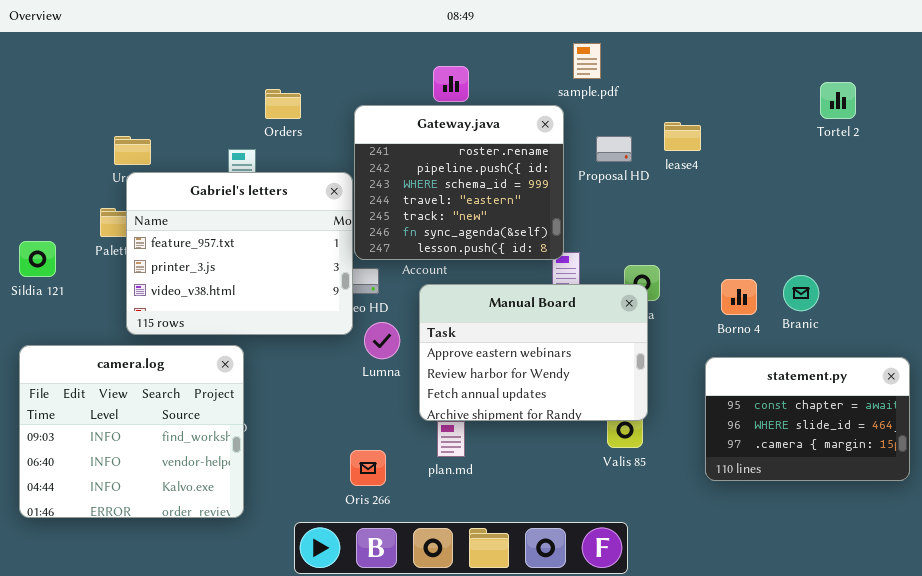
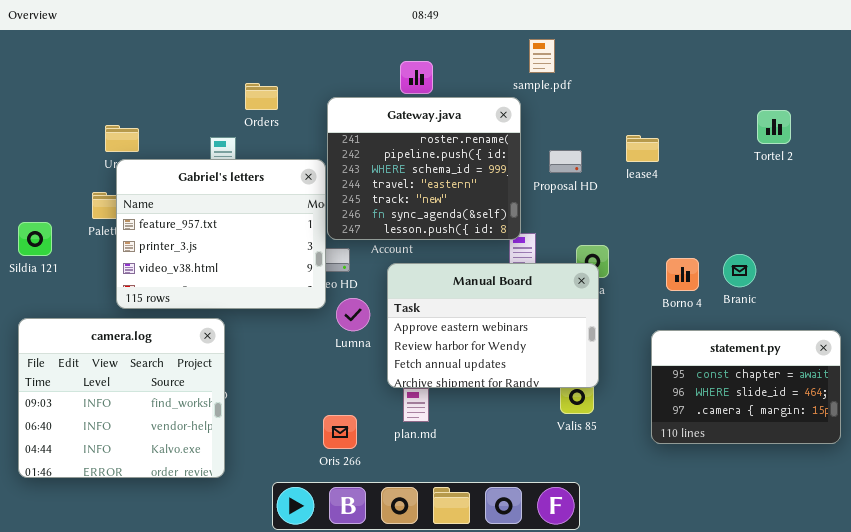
Tortel 2: [820,82,856,119] -> [757,110,791,144], moved
lease4: [664,122,701,151] -> [626,135,659,162], moved
Proposal HD: [596,136,632,162] -> [549,150,582,173], moved

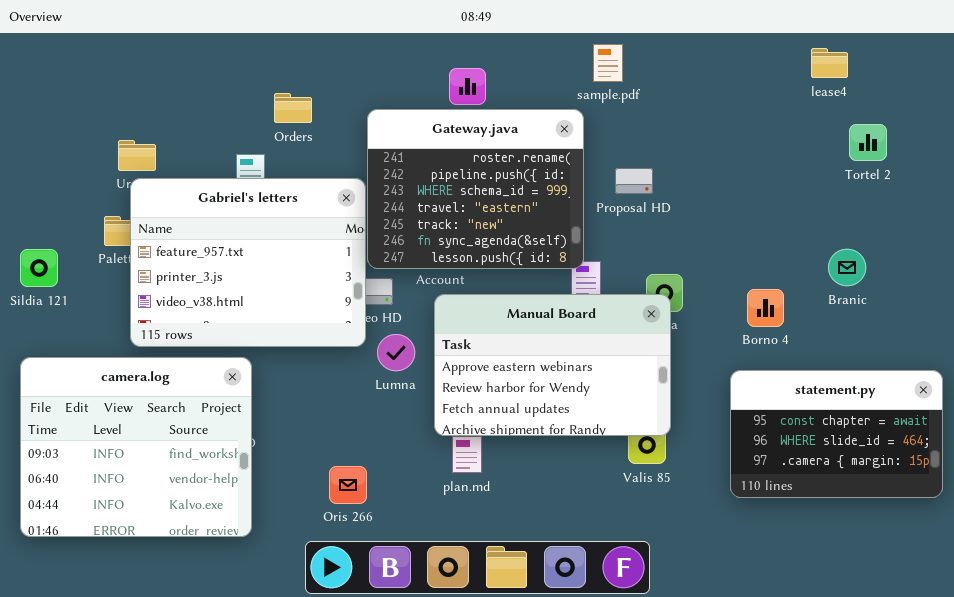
lease4: [626,135,659,162] -> [811,48,848,78], moved
Branic: [723,254,756,287] -> [828,249,866,286], moved
Oris 266: [323,415,357,449] -> [329,466,367,504], moved

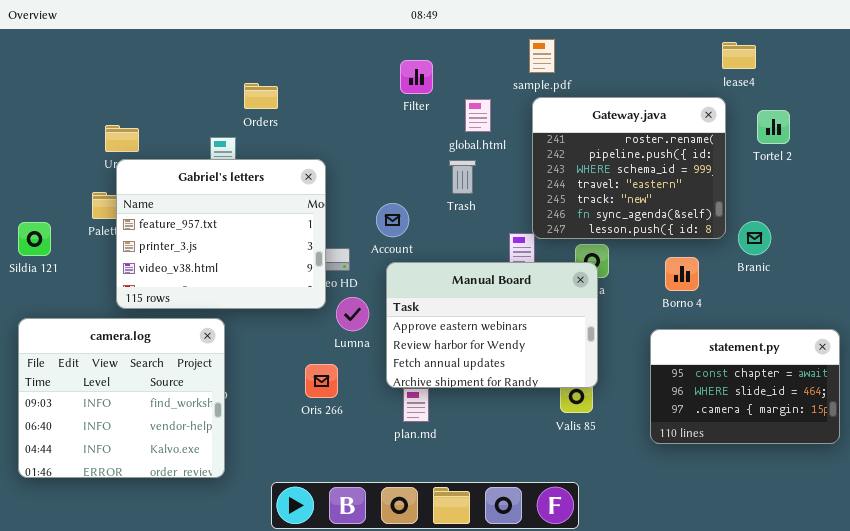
Gateway.java: [367,109,584,269] -> [532,97,726,239], moved
Oris 266: [329,466,367,504] -> [305,364,338,398], moved

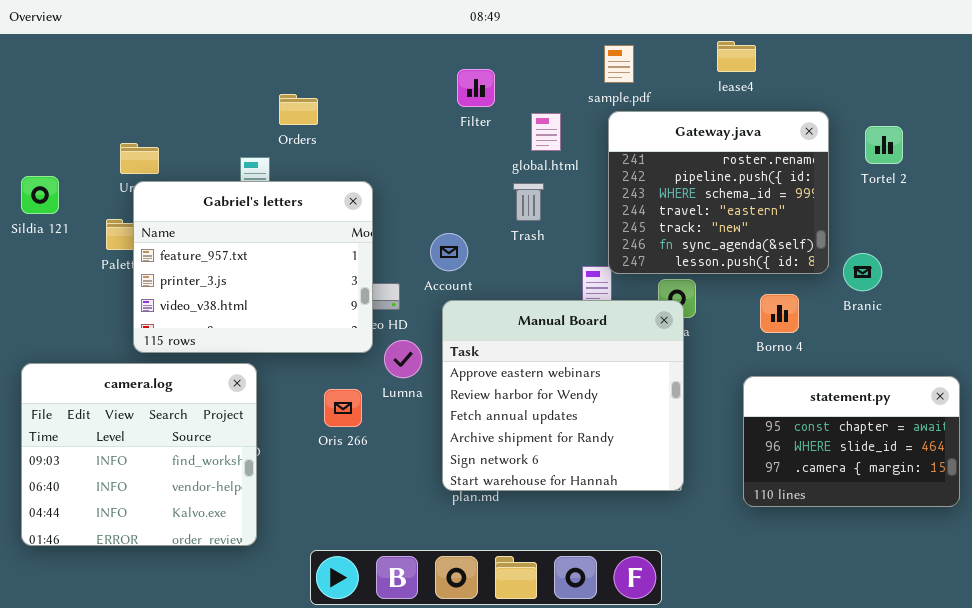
lease4: [722,42,756,69] -> [717,41,756,72], moved
Sildia 121: [18,222,51,256] -> [21,176,59,214], moved
Manual Board: [386,262,598,388] -> [442,300,684,491], resized
Oris 266: [305,364,338,398] -> [324,389,362,427], moved

